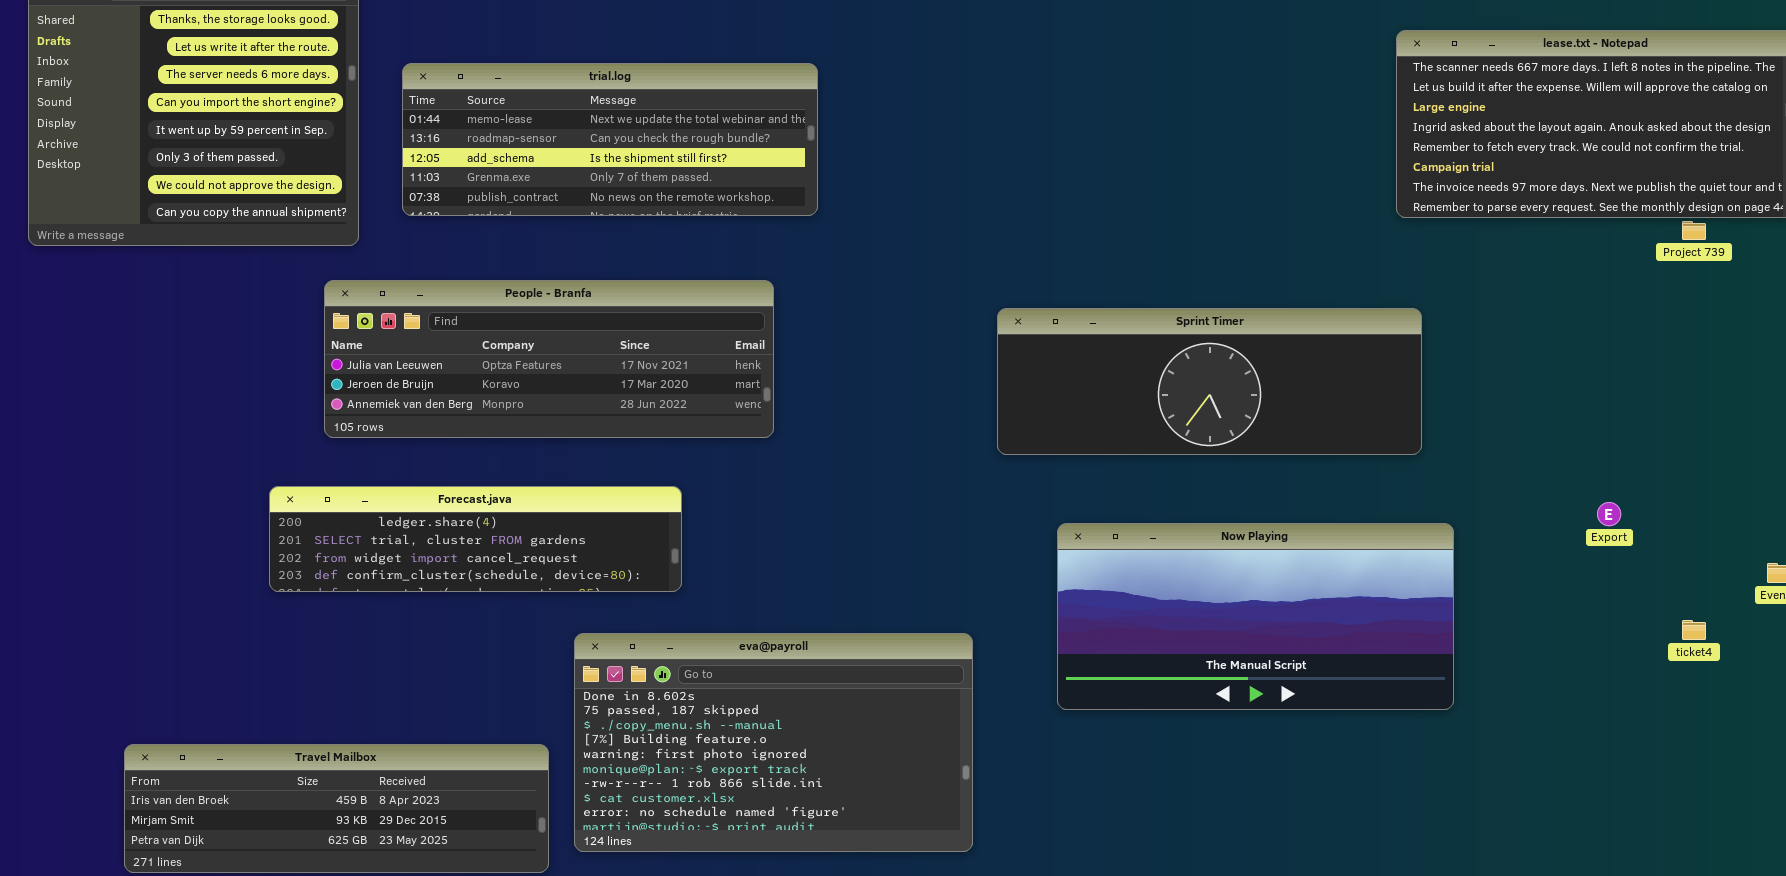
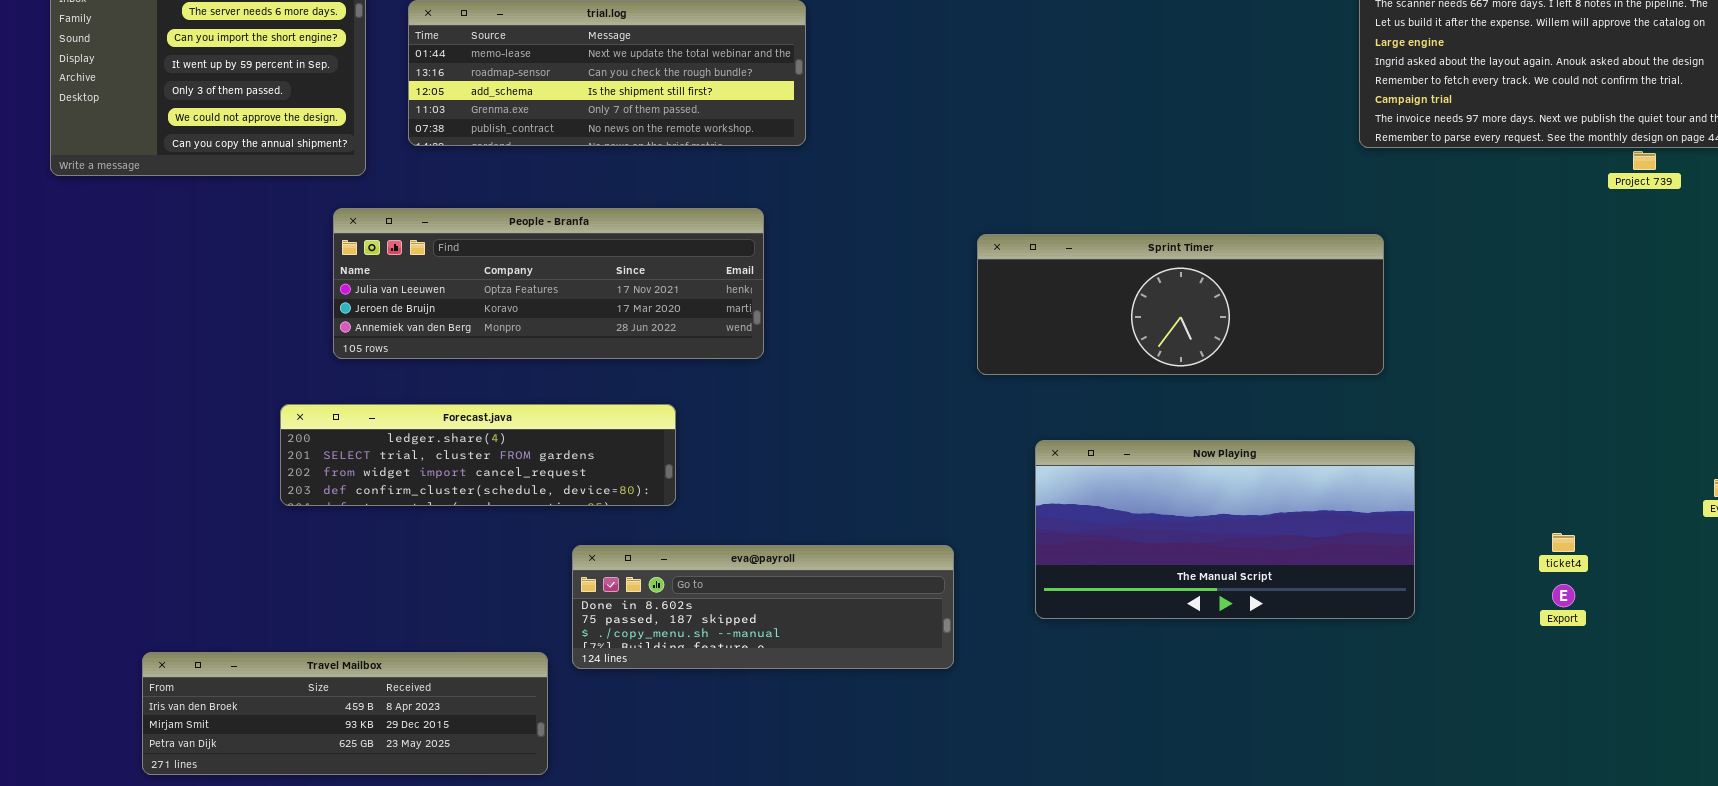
Export: [1597,502,1621,526] -> [1552,584,1575,607], moved
ticket4: [1682,620,1706,640] -> [1552,533,1575,552], moved
eva@payroll: [574,633,973,852] -> [572,545,954,669], resized

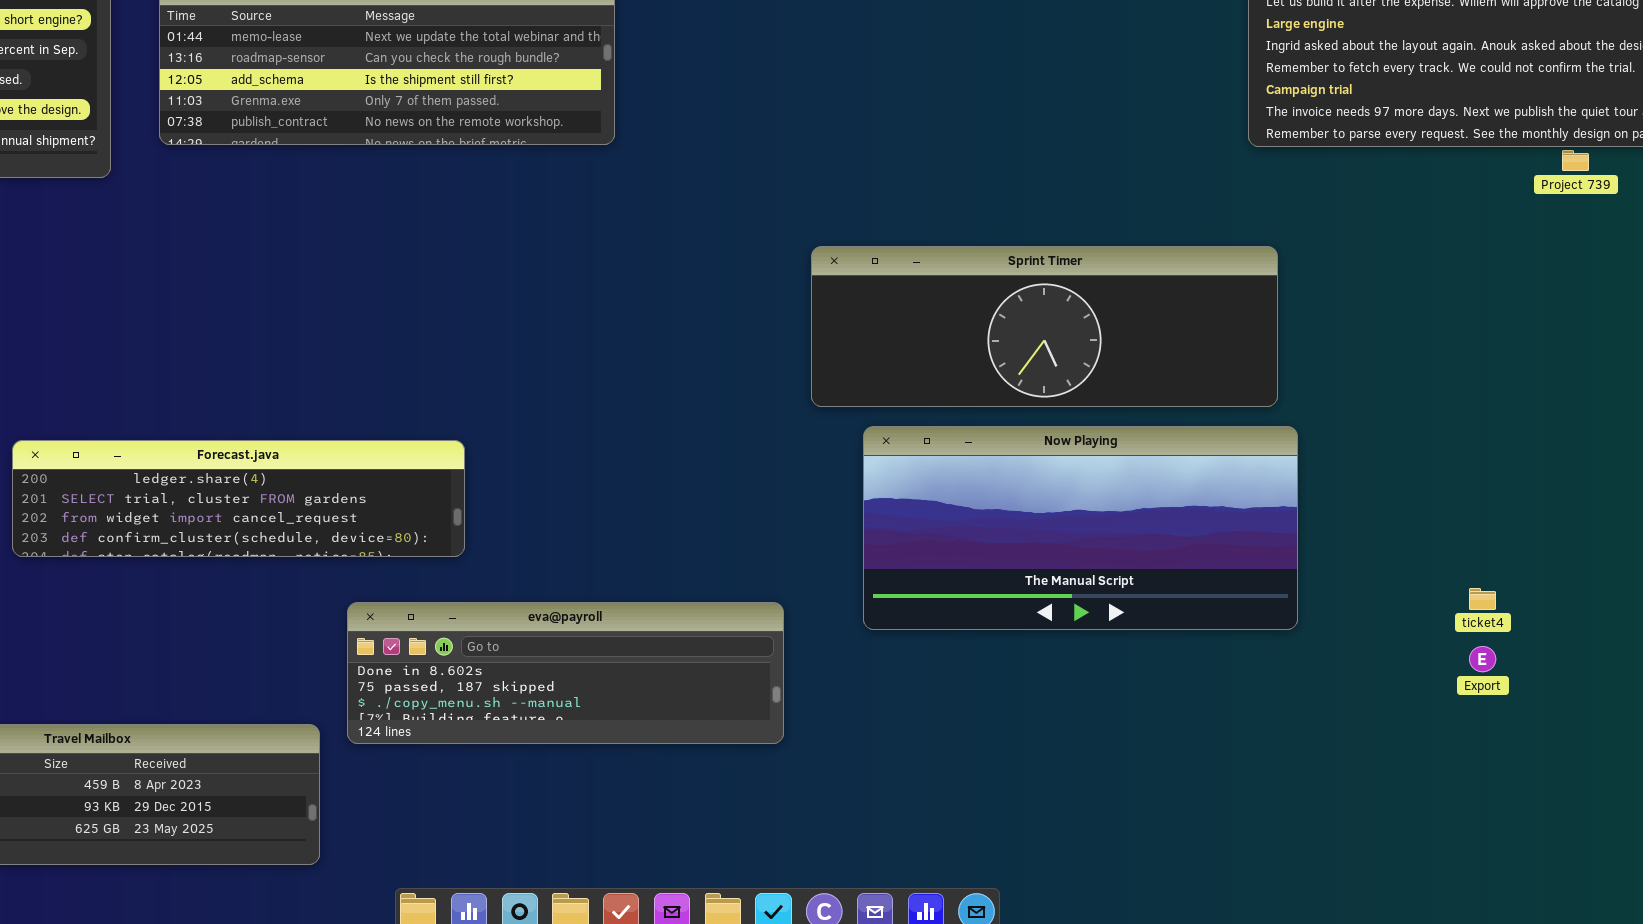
People - Branfa: [333,208,764,359] -> none, closed
Now Playing: [1035,440,1415,619] -> [863,426,1298,630], moved

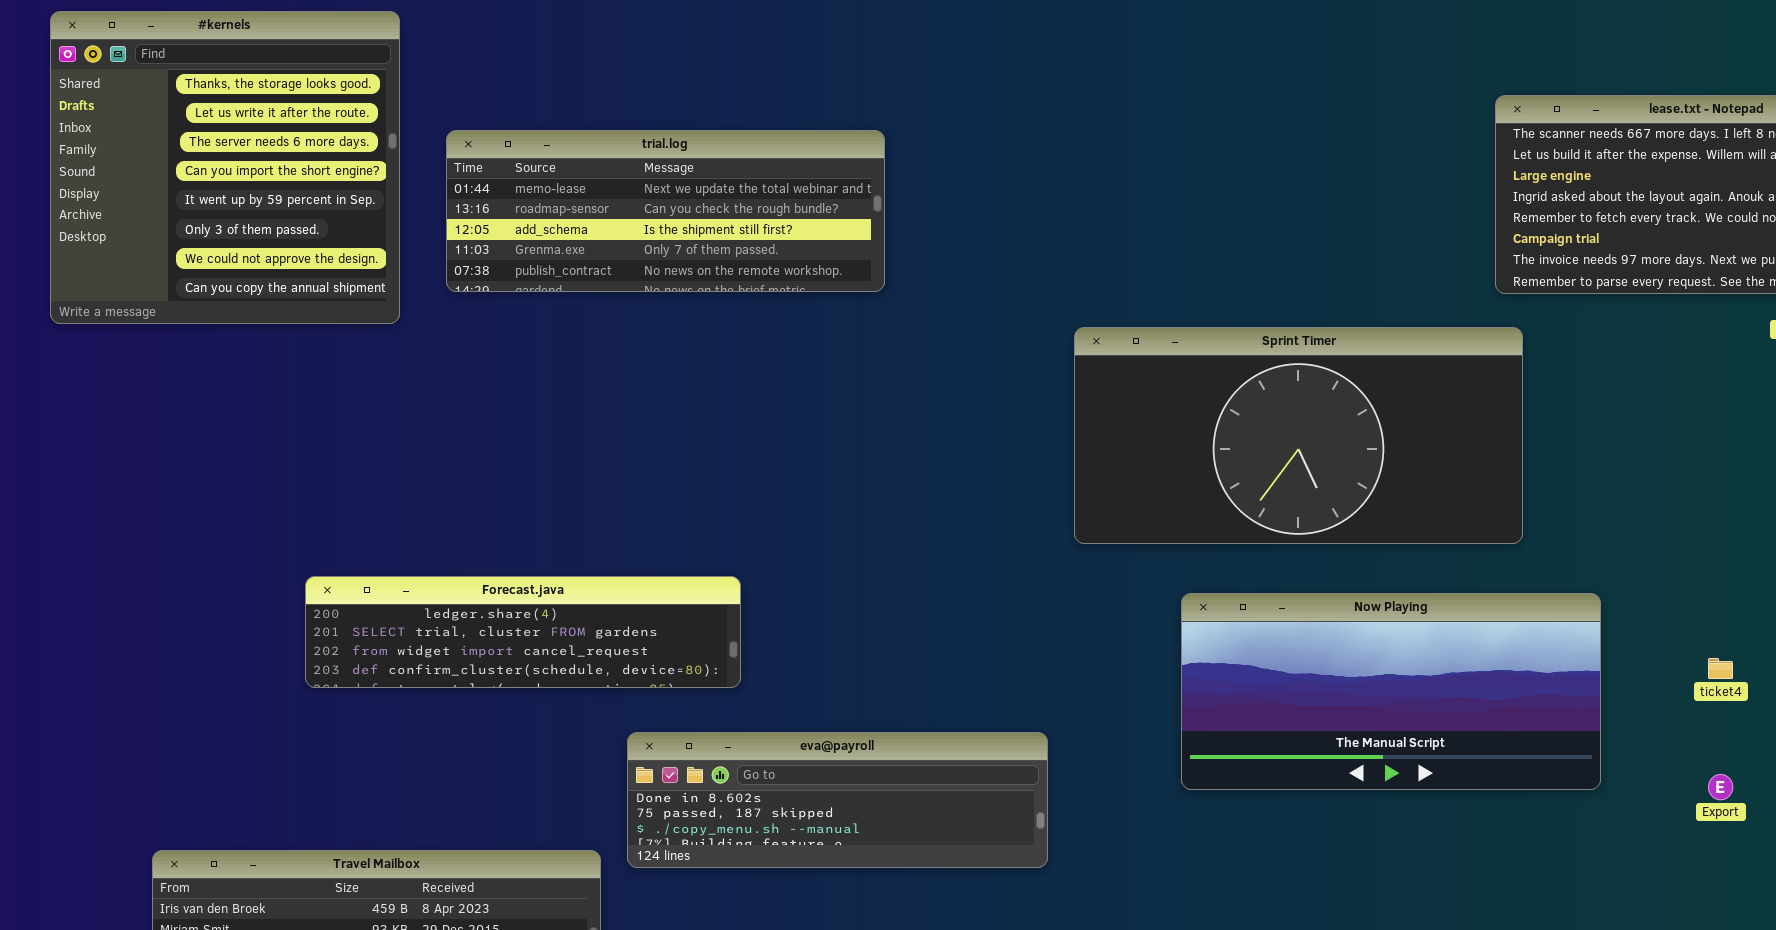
Sprint Timer: [811,246,1278,407] -> [1074,327,1523,544], resized
Now Playing: [863,426,1298,630] -> [1181,593,1601,790], moved
ticket4: [1469,588,1496,610] -> [1708,658,1733,679], moved

